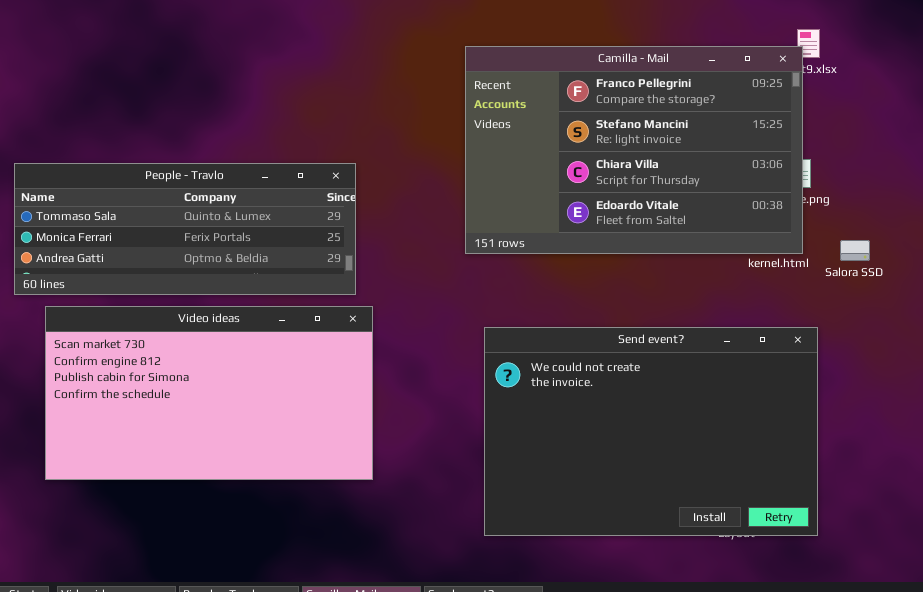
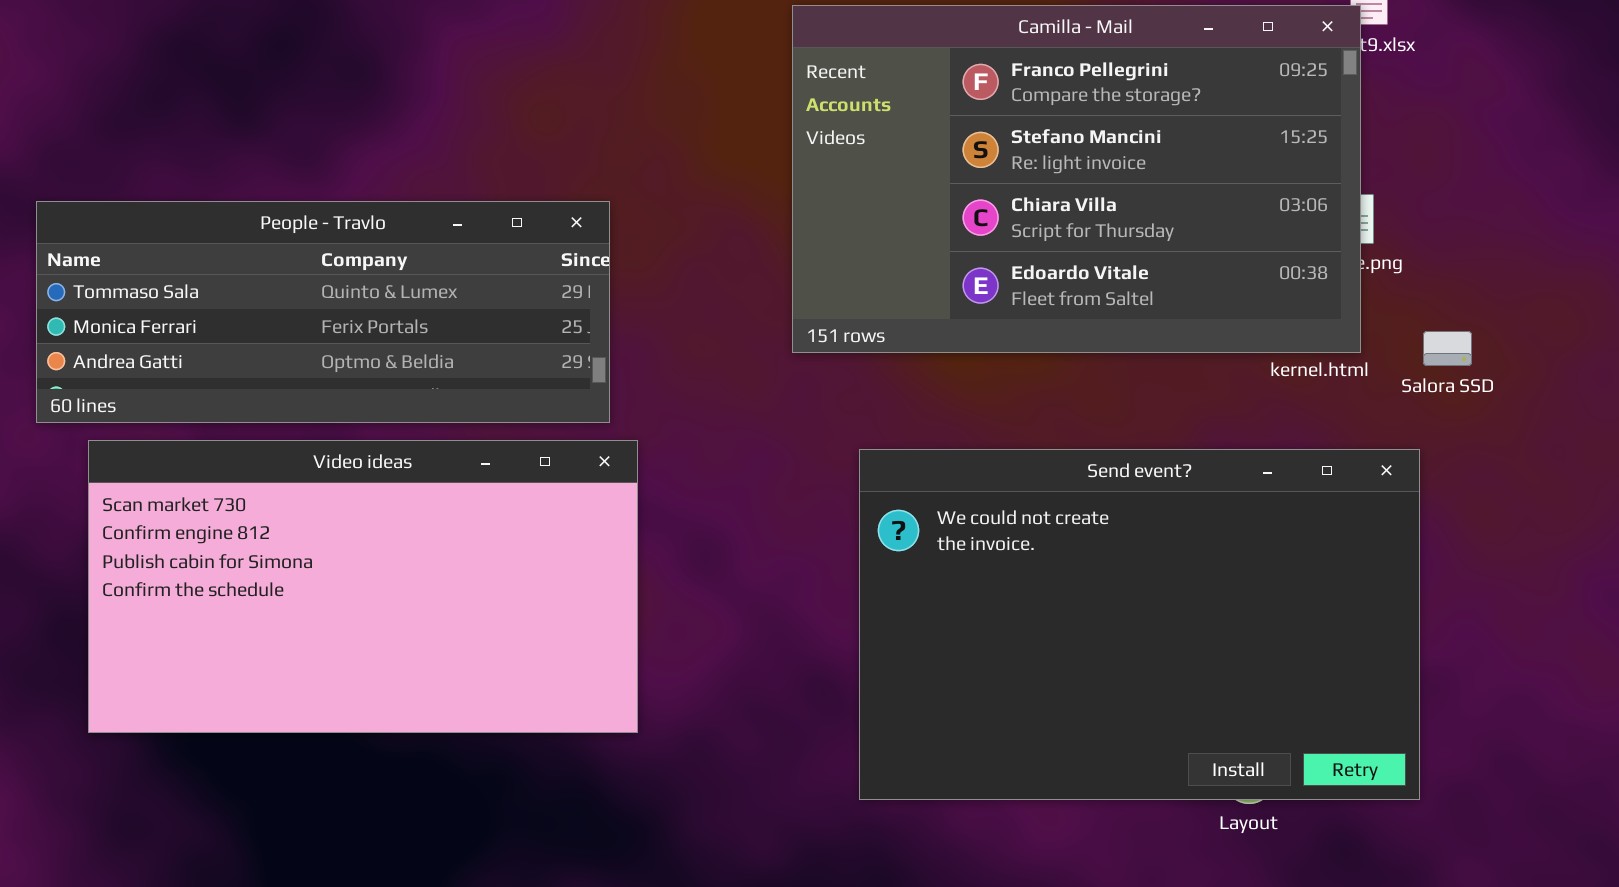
Send event?: [484,327,818,536] -> [859,449,1420,800], moved

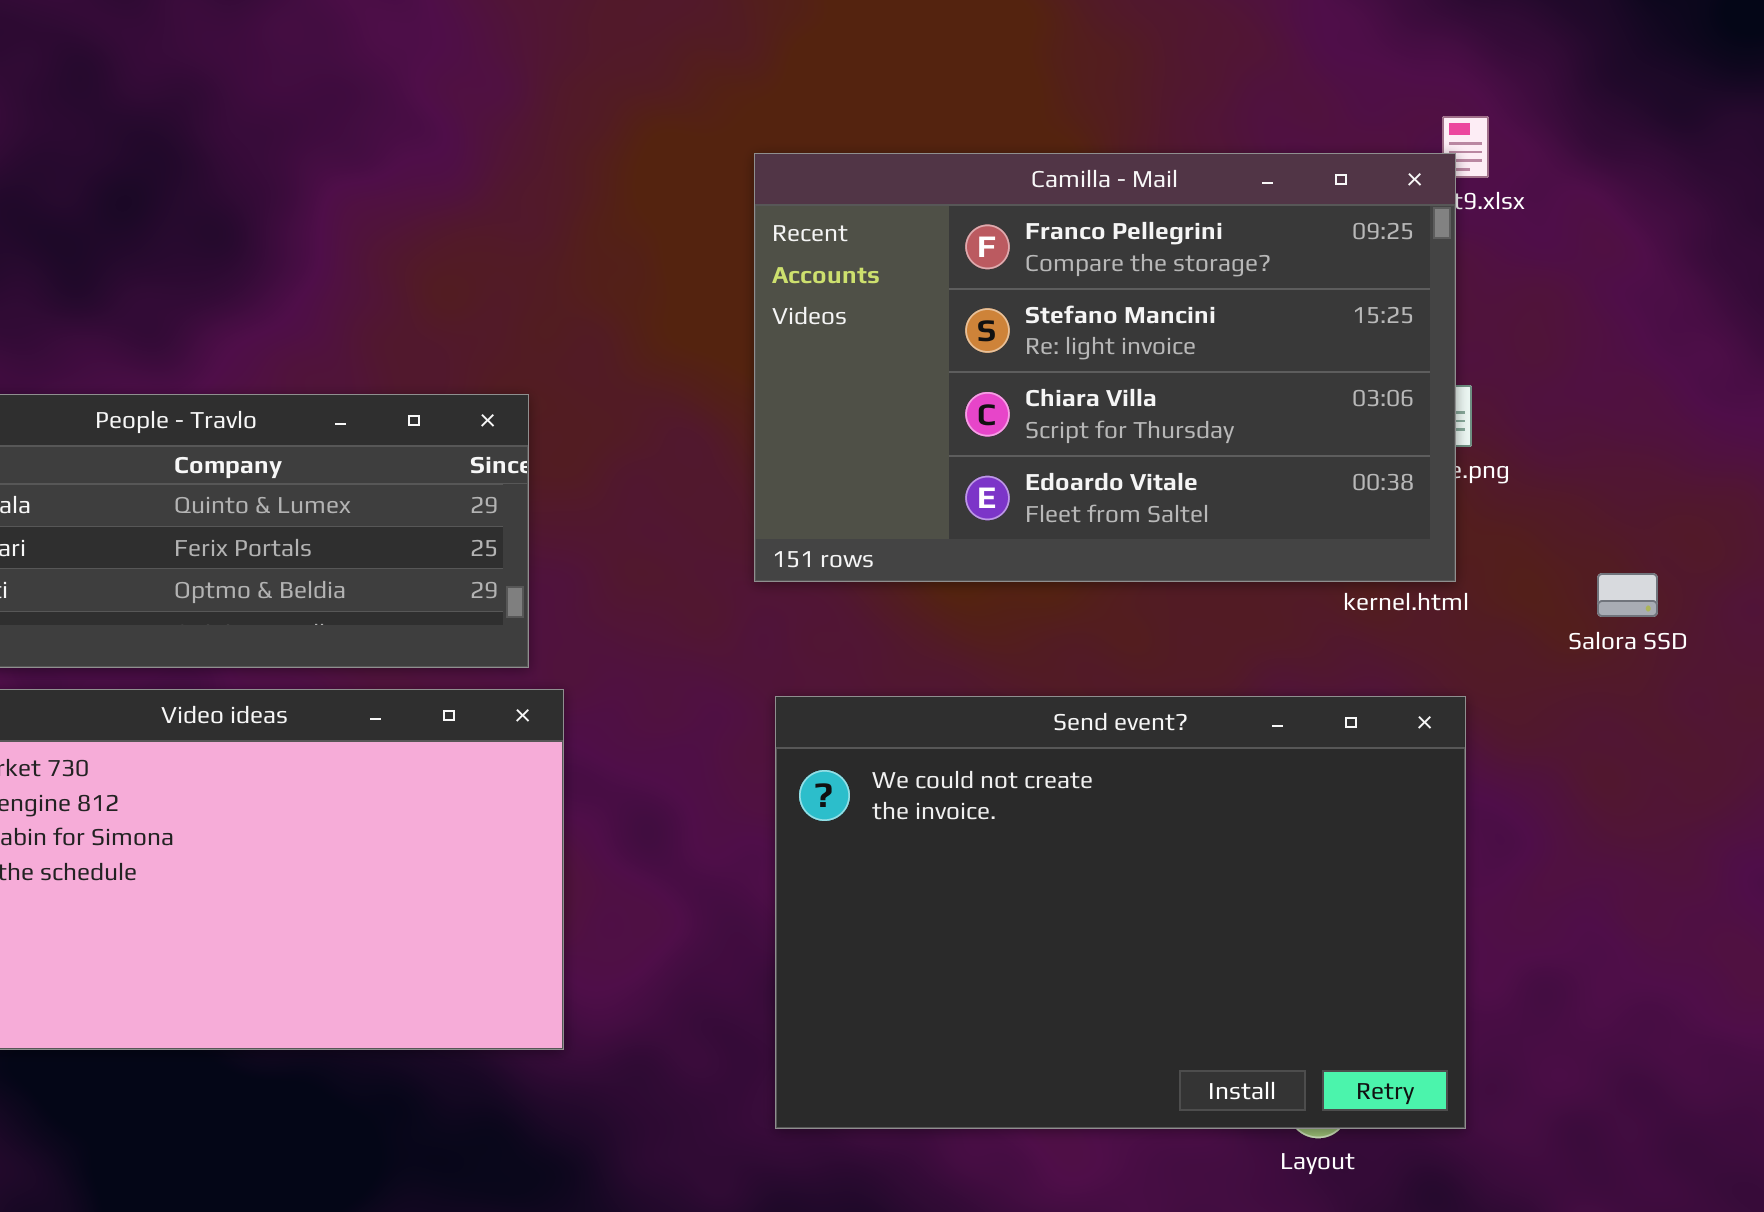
Salora SSD: [1423,331,1472,366] -> [1597,573,1658,617], moved
Send event?: [859,449,1420,800] -> [775,696,1466,1129], moved

